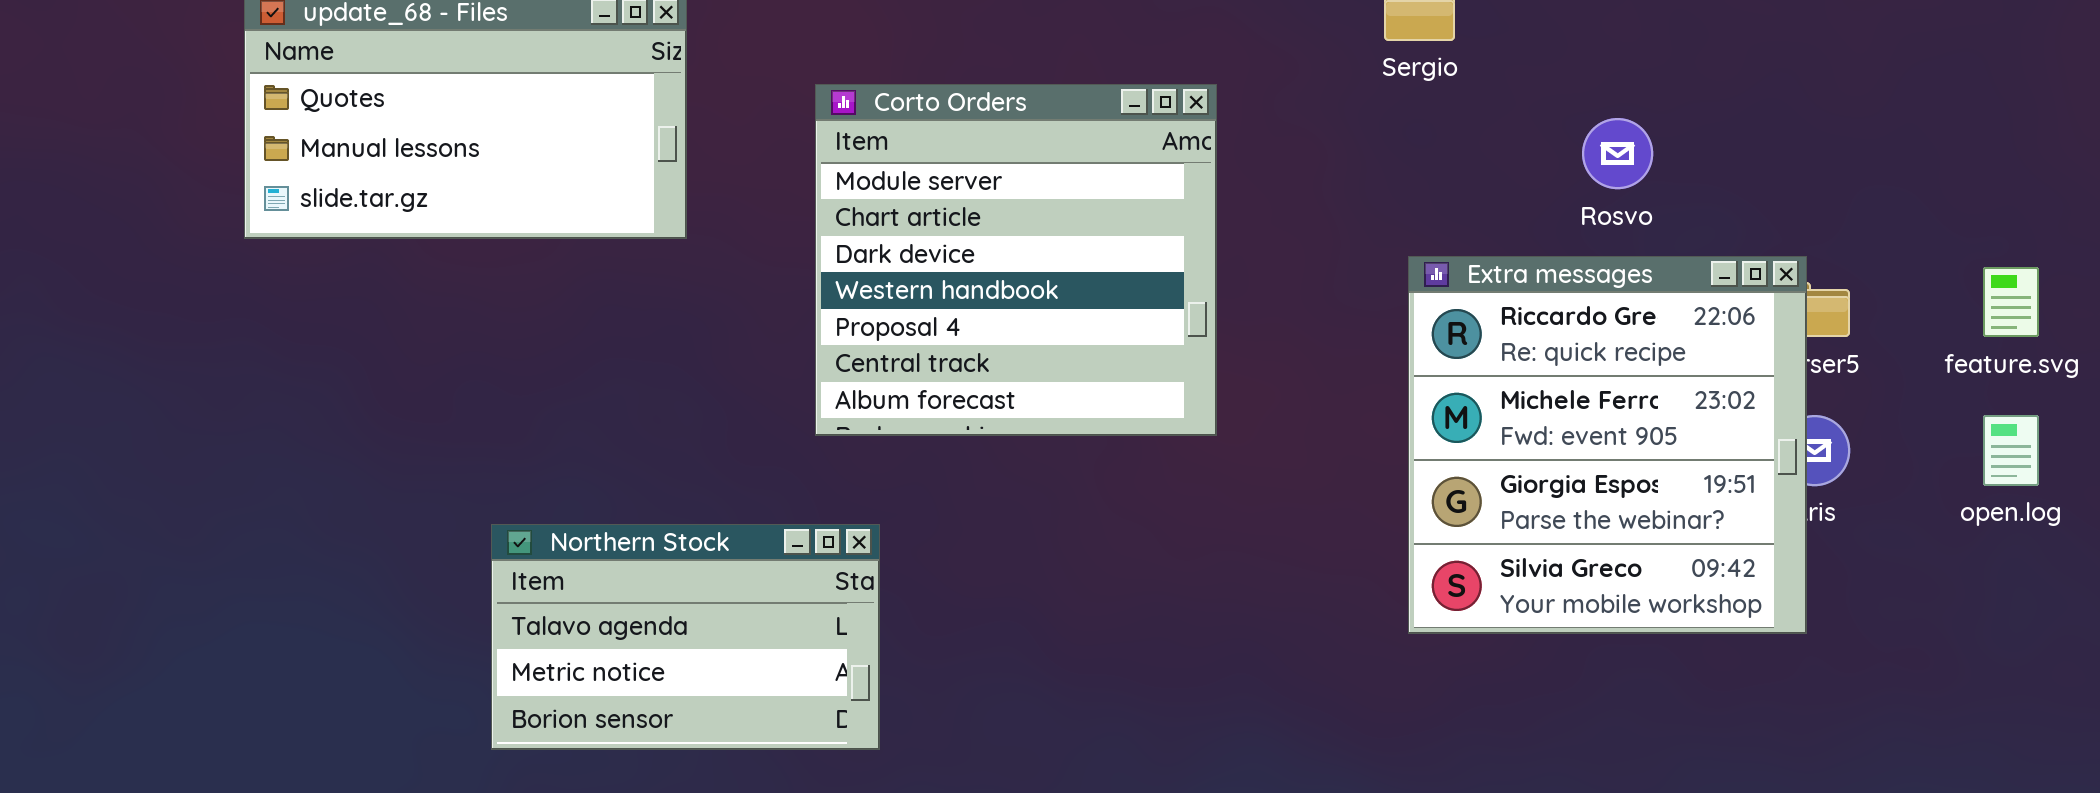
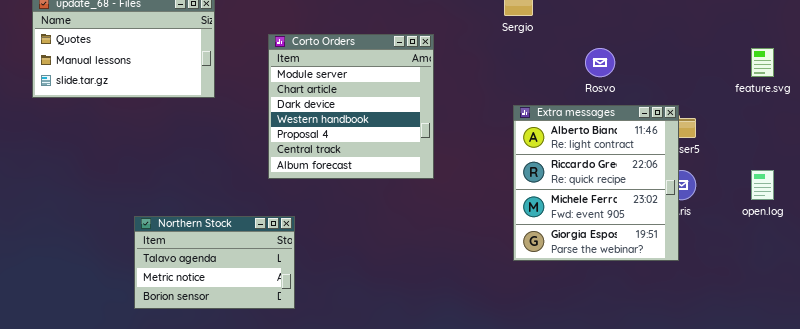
Extra messages: [1408,256,1807,634] -> [513,105,679,261], scrolled up 1 row
feature.svg: [1983,267,2039,337] -> [751,48,774,77], moved

